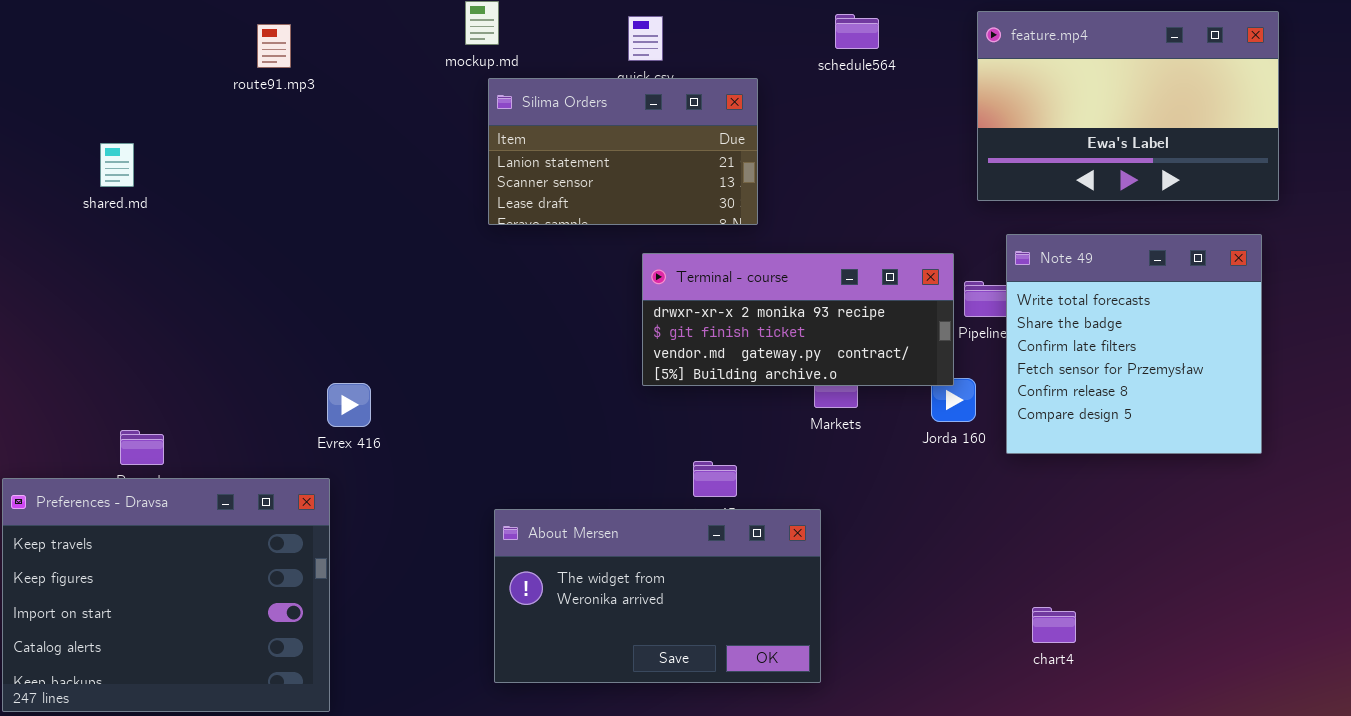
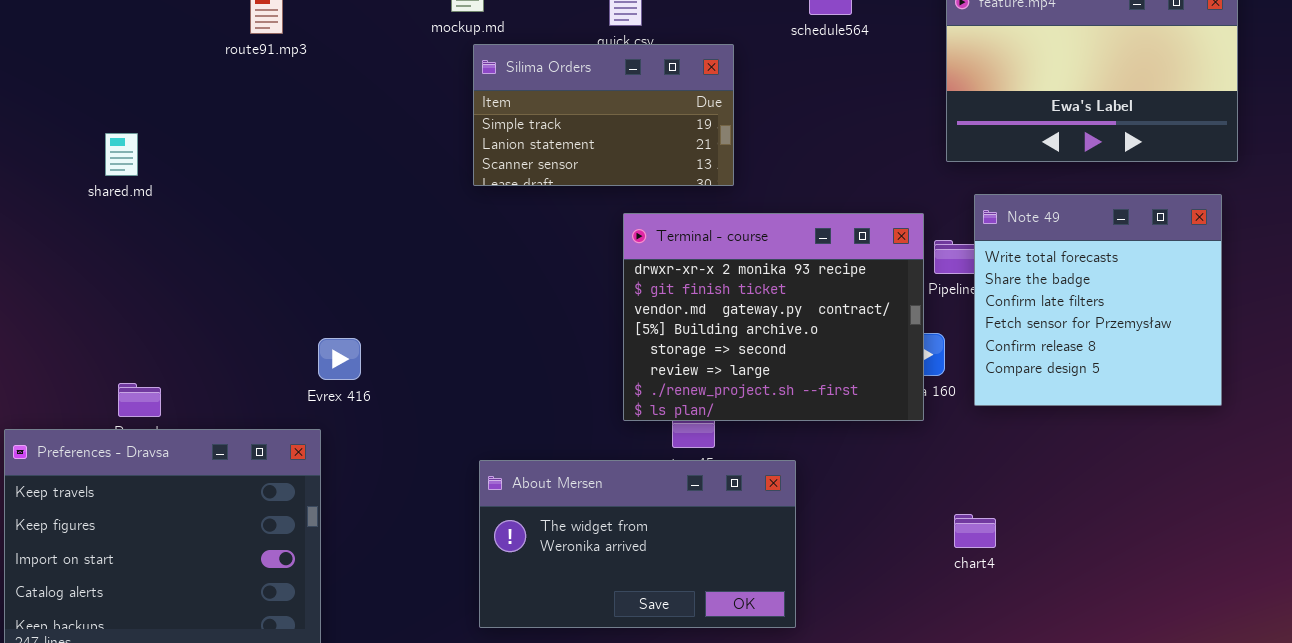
Silima Orders: [488,78,758,225] -> [473,44,734,186], scrolled up 1 row
shared.md: [100,143,134,187] -> [105,133,138,176], moved
Terminal - course: [642,253,954,386] -> [623,213,924,421], resized
chart4: [1032,607,1076,643] -> [954,514,996,548], moved

